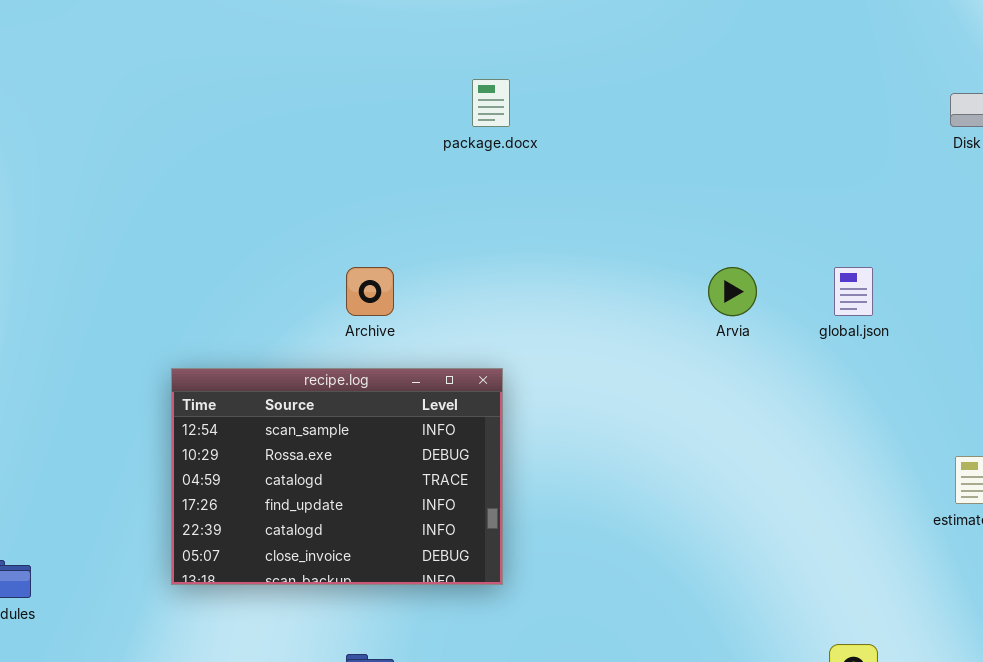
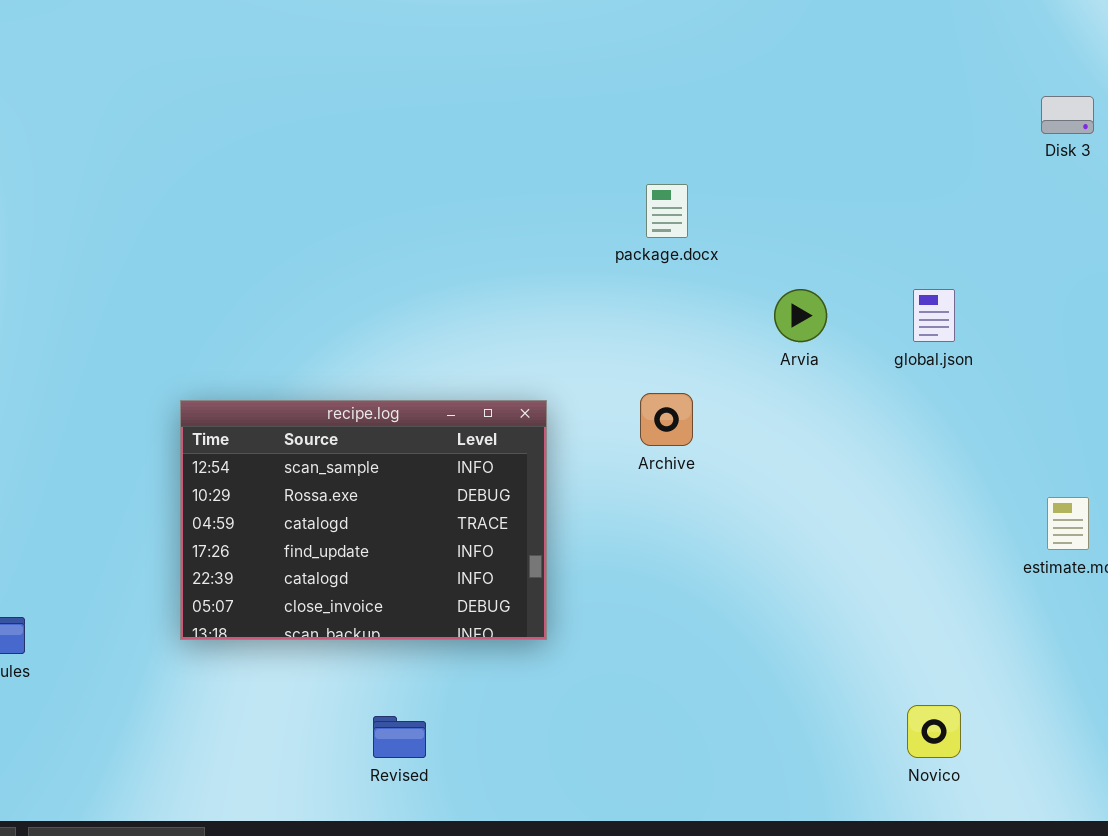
package.docx: [472,79,510,127] -> [646,184,688,238], moved
Archive: [346,267,394,316] -> [640,393,693,446], moved

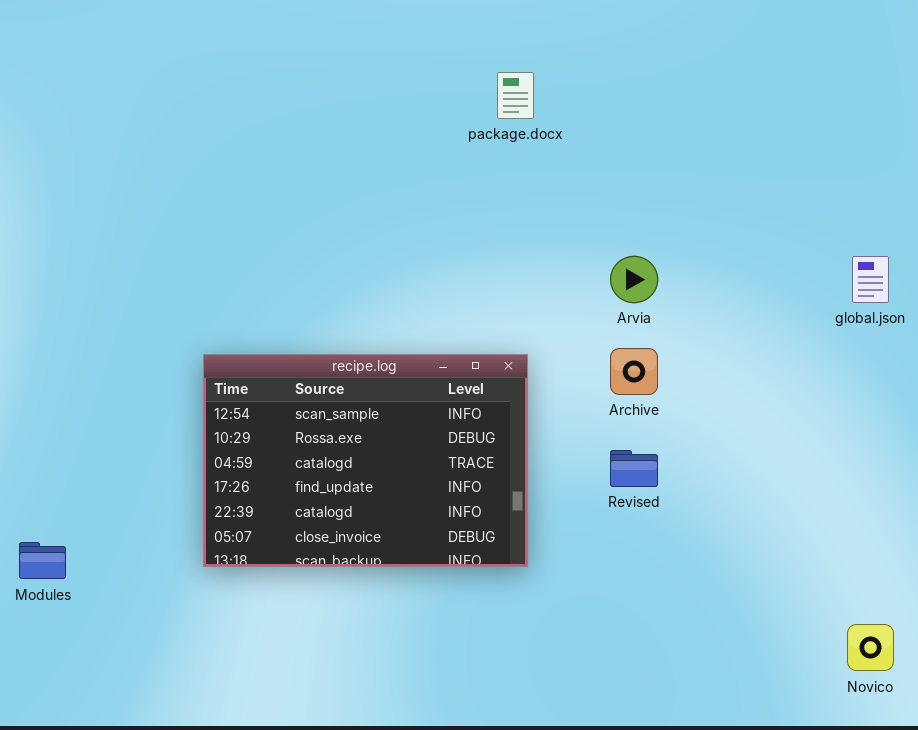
package.docx: [646,184,688,238] -> [497,72,534,119], moved
Arvia: [774,289,827,342] -> [610,256,658,303], moved
Revised: [373,716,426,758] -> [610,450,658,487], moved

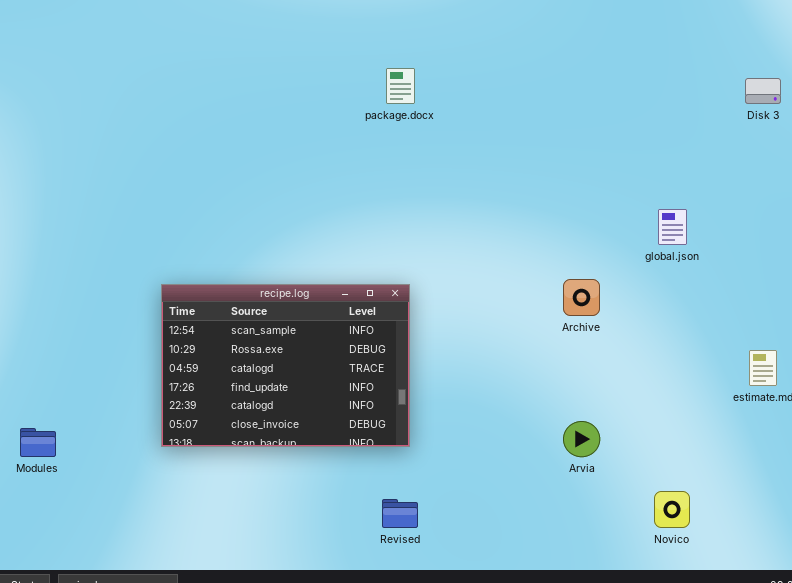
Arvia: [610,256,658,303] -> [563,421,600,457], moved
Archive: [610,348,658,395] -> [563,279,600,316], moved
Revised: [610,450,658,487] -> [382,499,418,528], moved

